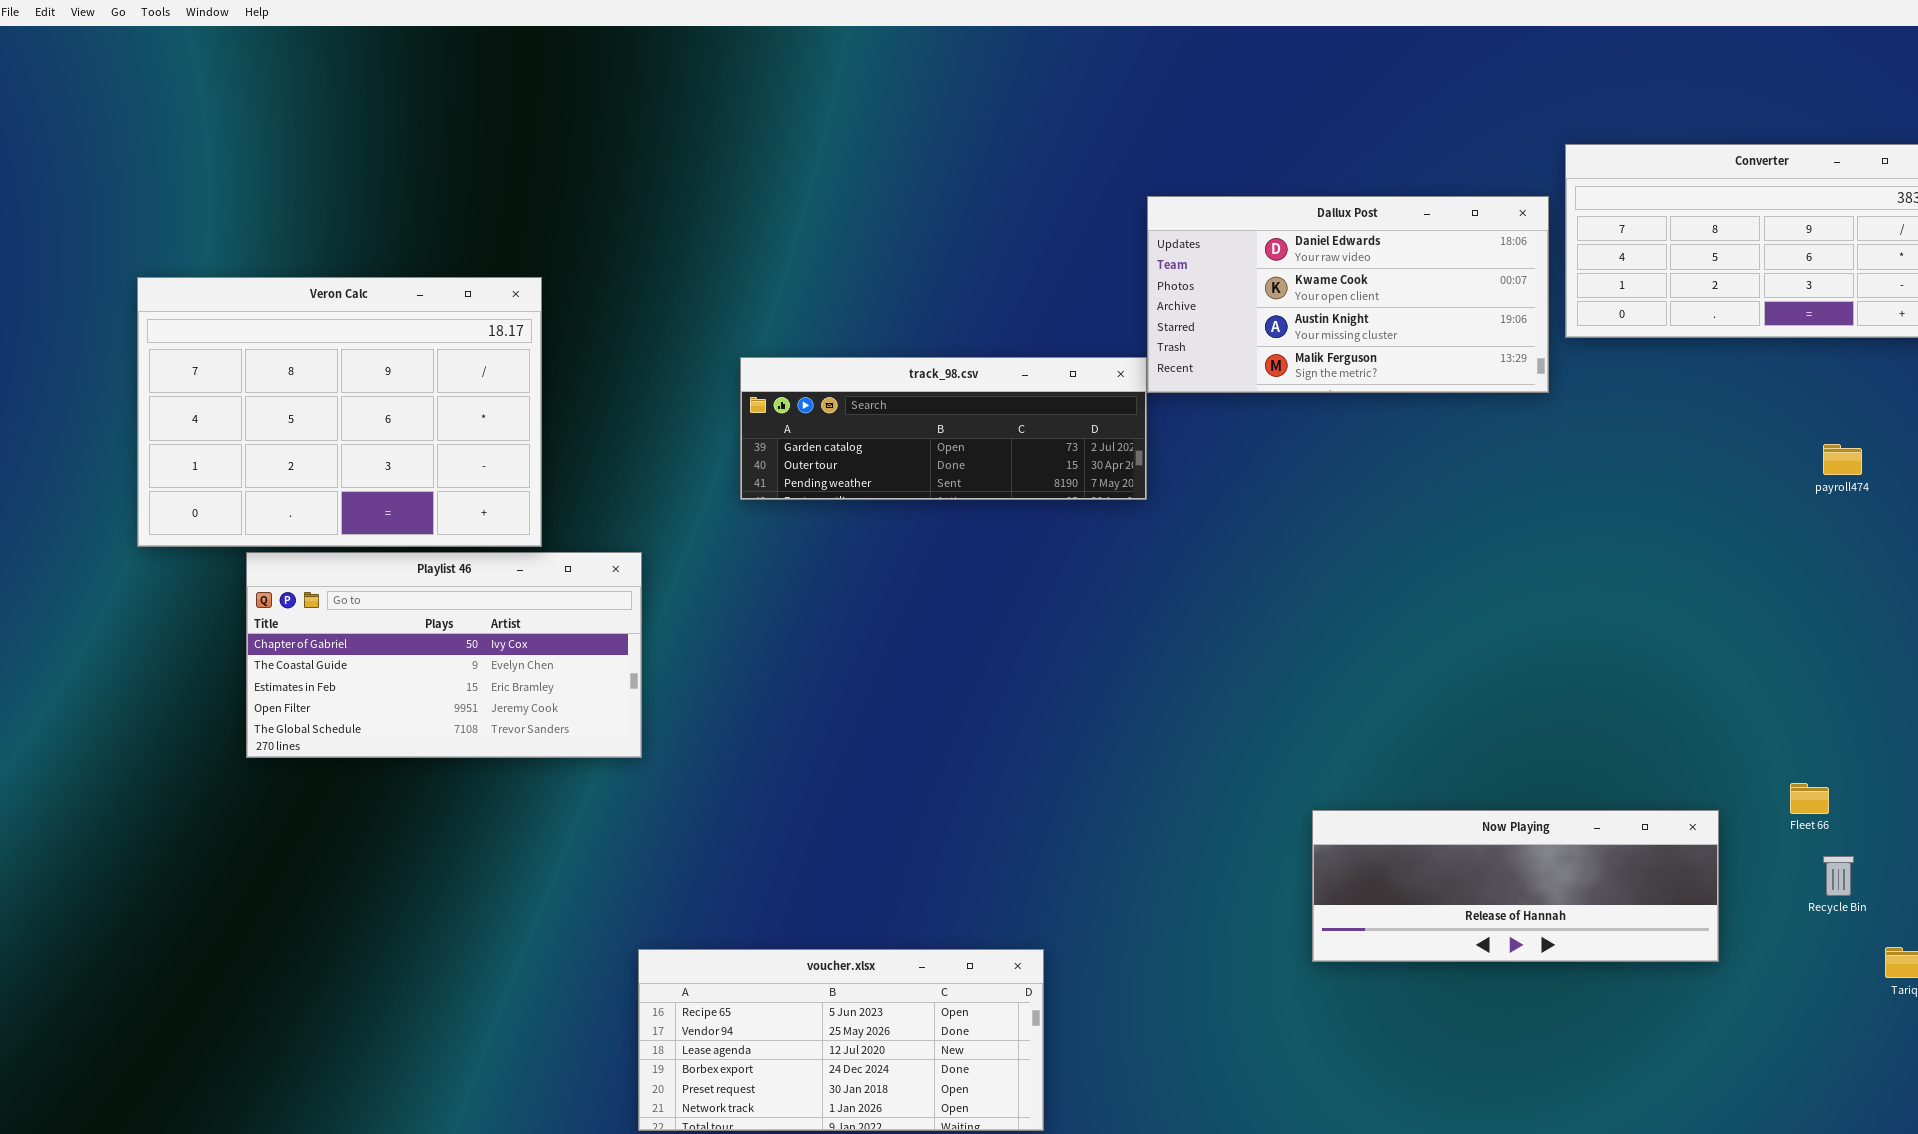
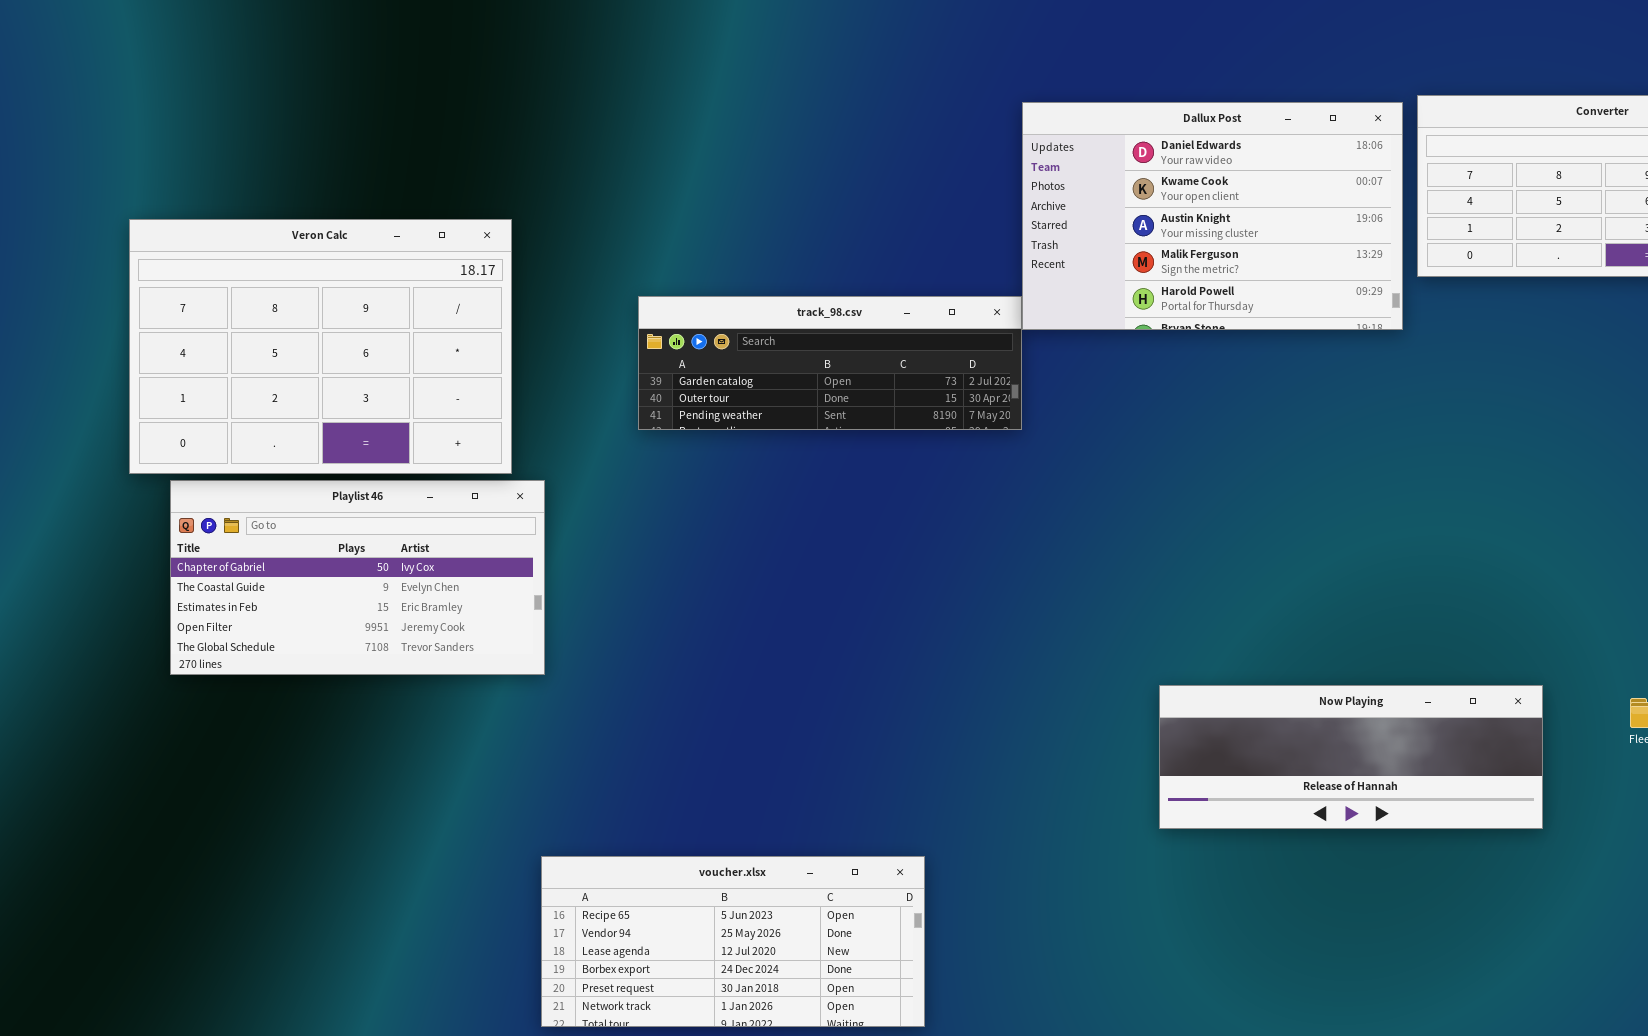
Dallux Post: [1147,196,1549,393] -> [1022,102,1403,330], resized
Veron Calc: [137,277,542,547] -> [129,219,512,474], moved
Now Playing: [1312,810,1719,962] -> [1159,685,1543,829], moved

